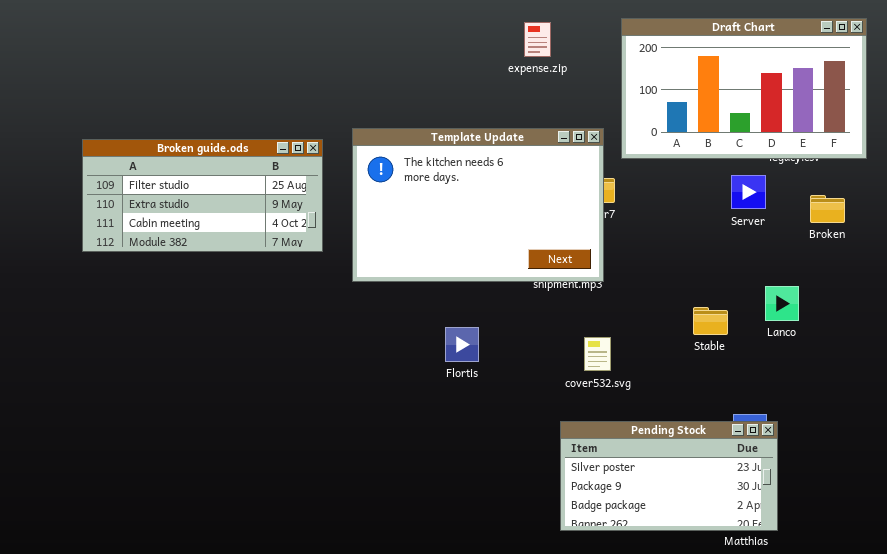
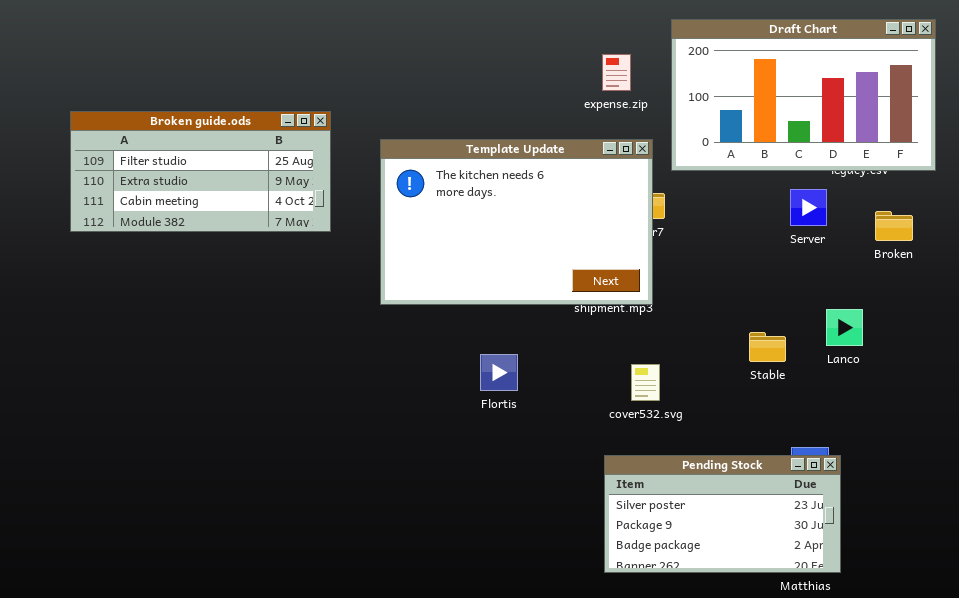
expense.zip: [524,22,551,57] -> [602,54,631,91], moved
Broken guide.ods: [82,139,323,252] -> [70,111,331,232], moved

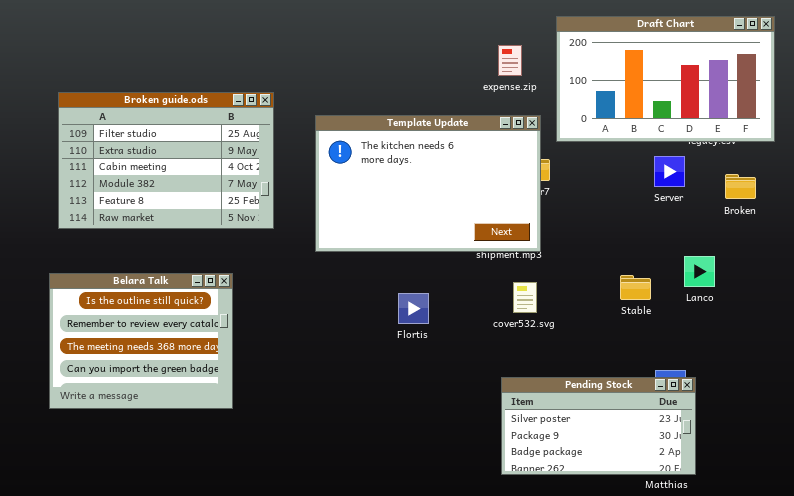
Broken guide.ods: [70,111,331,232] -> [58,92,274,229], resized
Belara Talk: none -> [49,273,233,409], opened
cover532.svg: [631,364,660,401] -> [513,282,537,313], moved

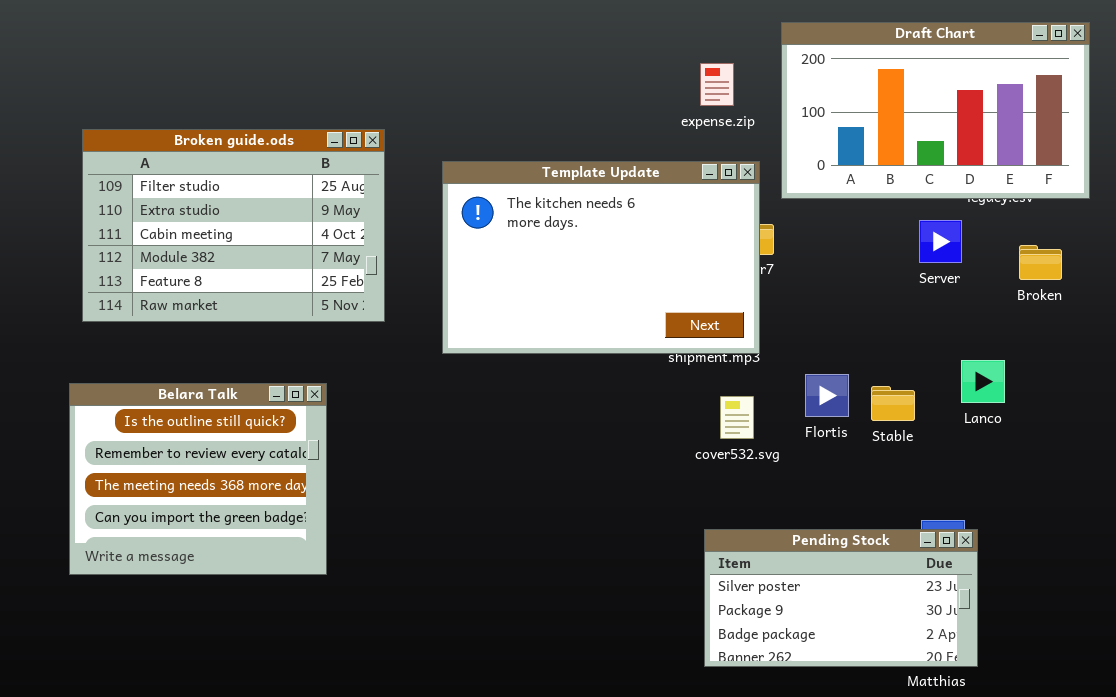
Flortis: [398,293,429,324] -> [805,374,849,417], moved

